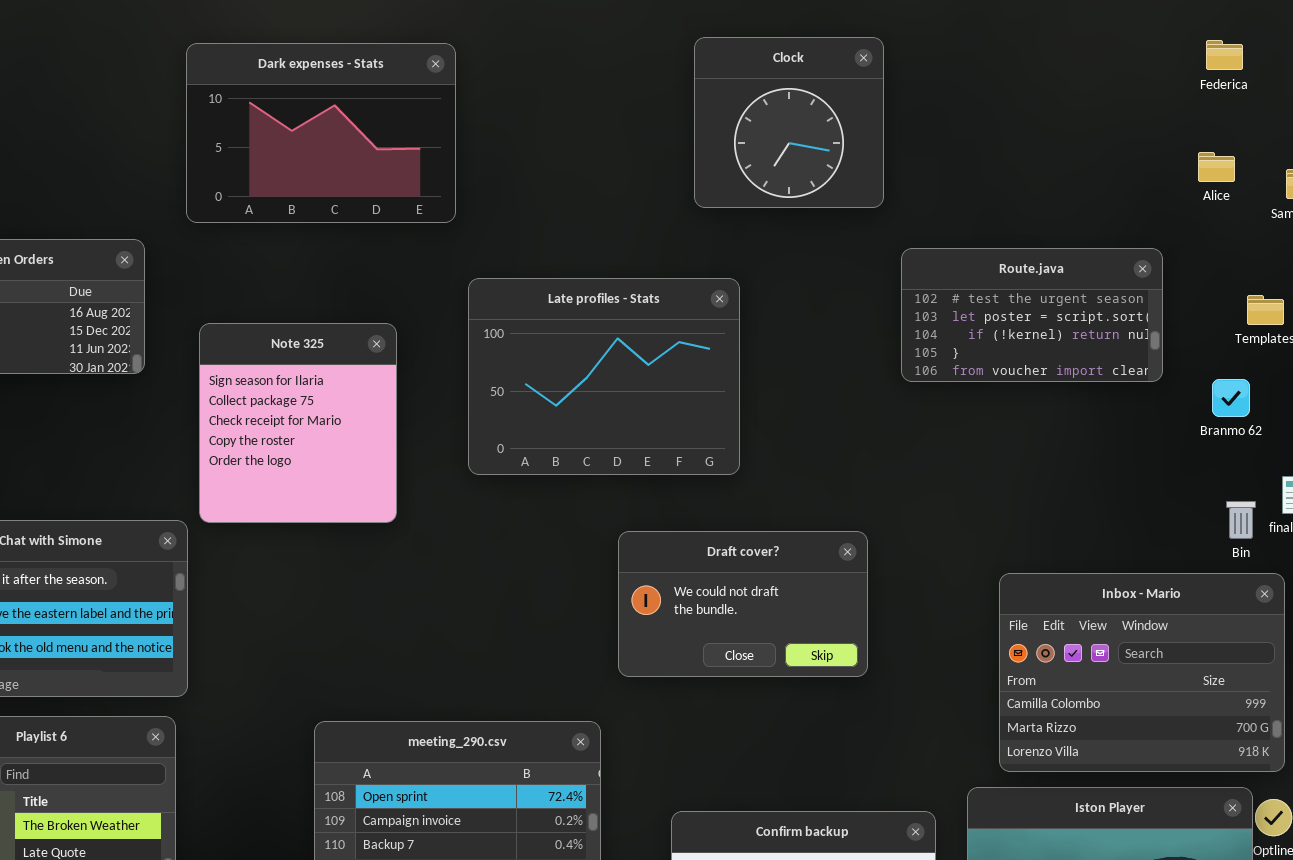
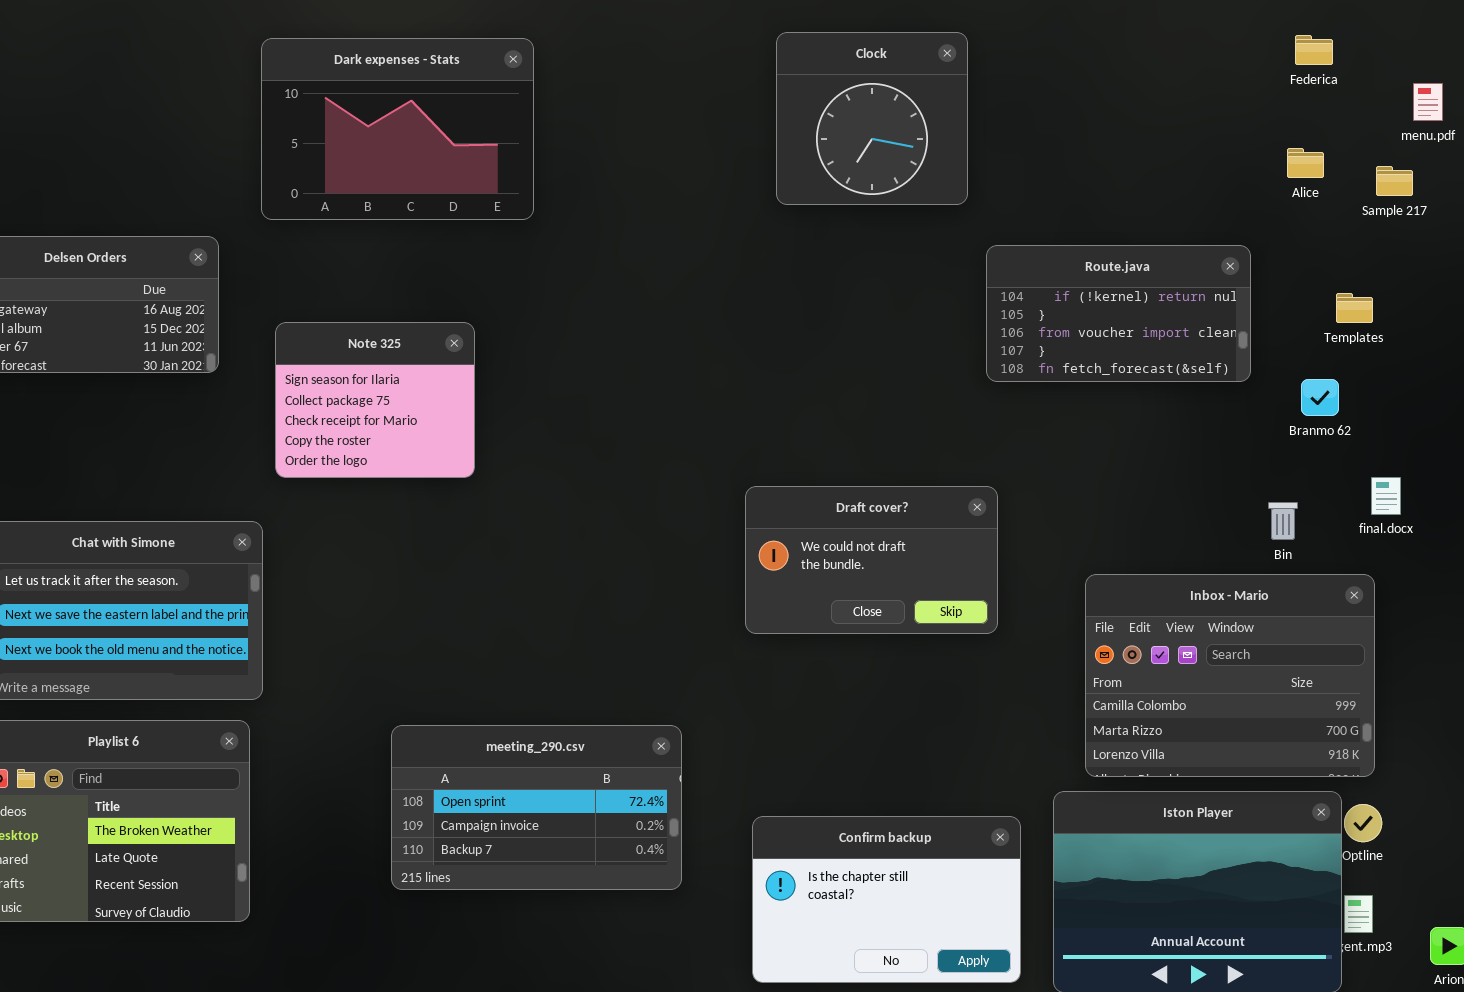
Route.java: [901,248,1163,382] -> [986,245,1251,382], scrolled down 2 rows
Late profiles - Stats: [468,278,740,475] -> none, closed
Note 325: [199,323,397,523] -> [275,322,475,478], resized
Bin: [1226,501,1256,539] -> [1268,502,1298,540], moved
Draft cover?: [618,531,868,677] -> [745,486,998,634], moved

